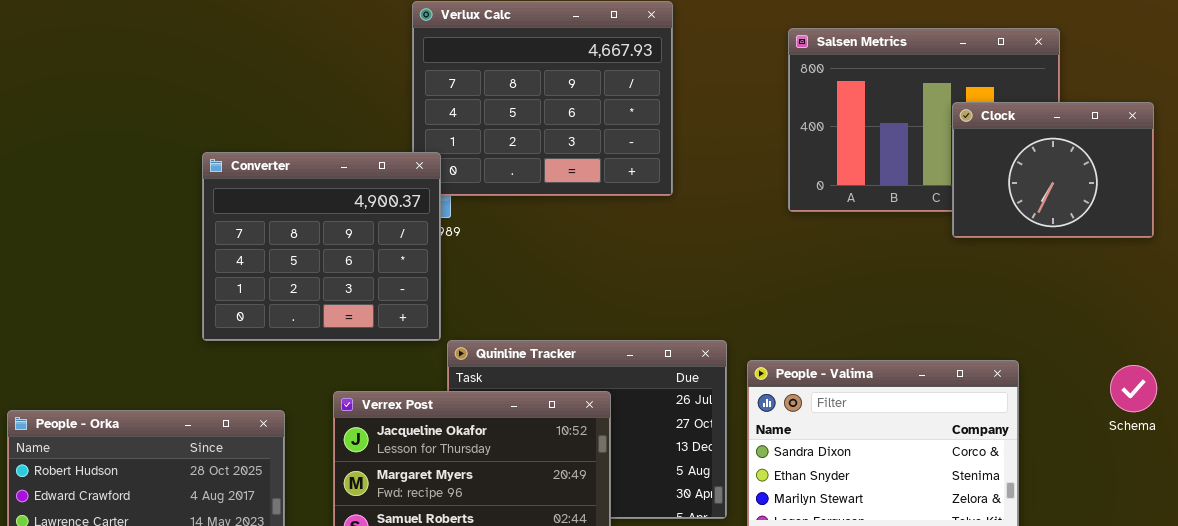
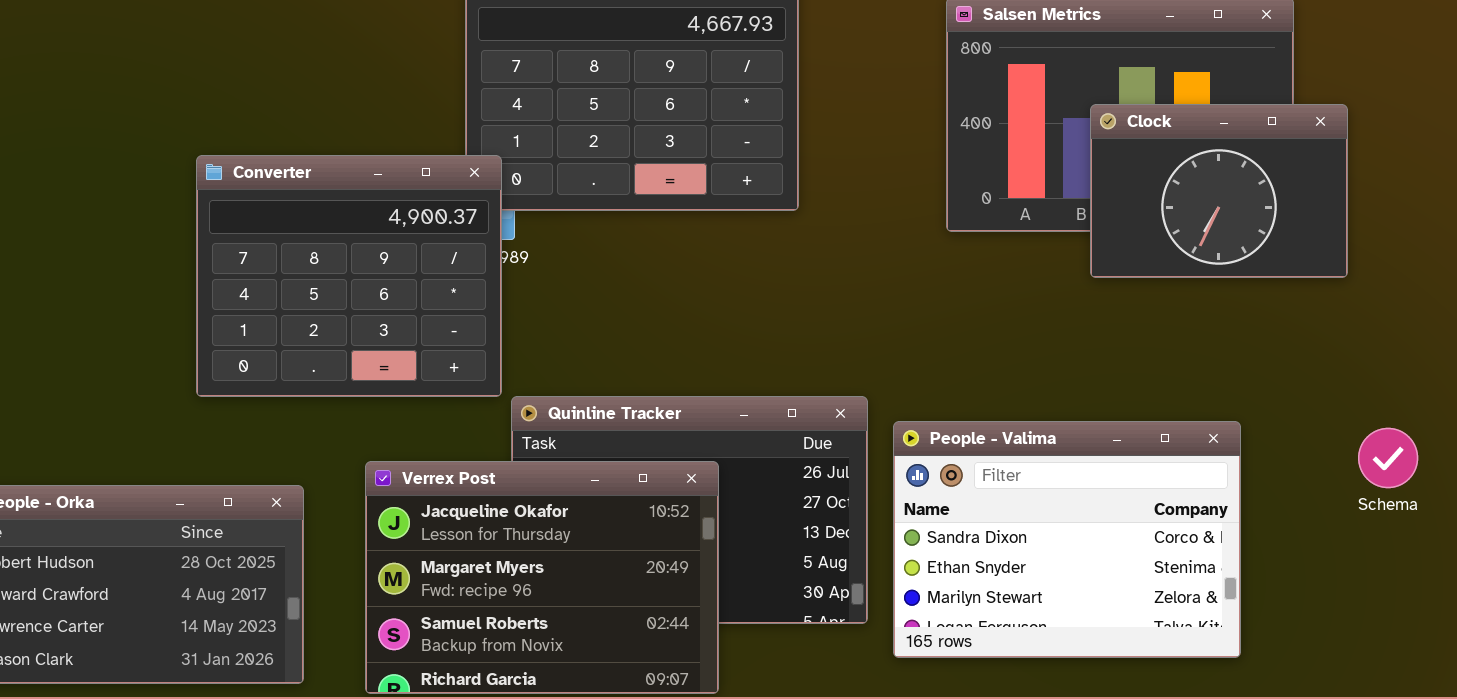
Clock: [952,102,1154,238] -> [1090,104,1348,278], moved

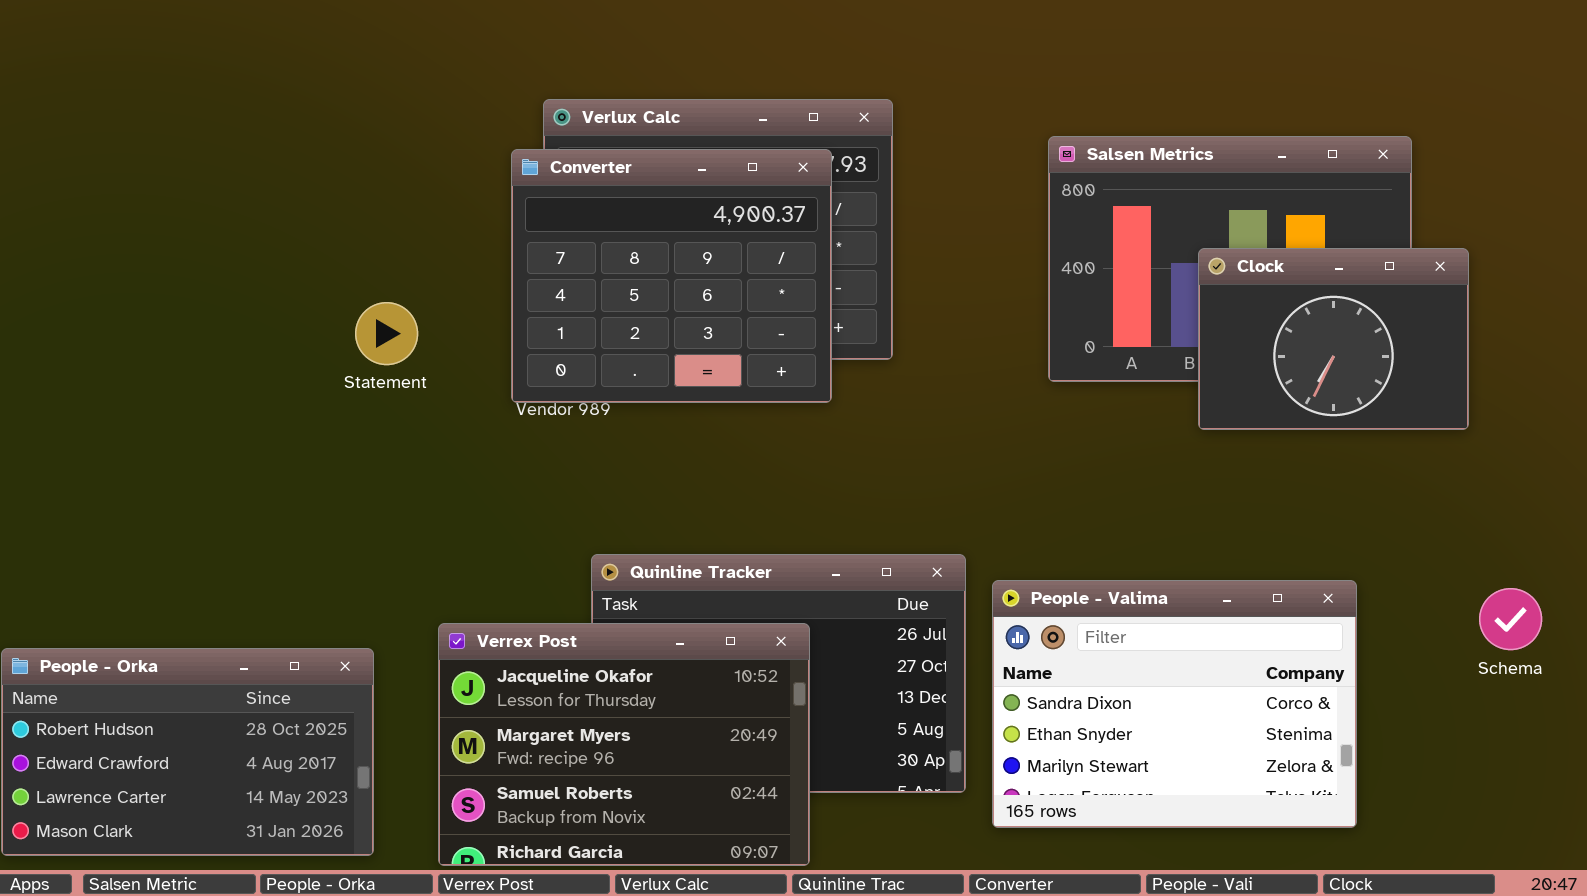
Converter: [196,155,502,397] -> [511,149,832,403], moved

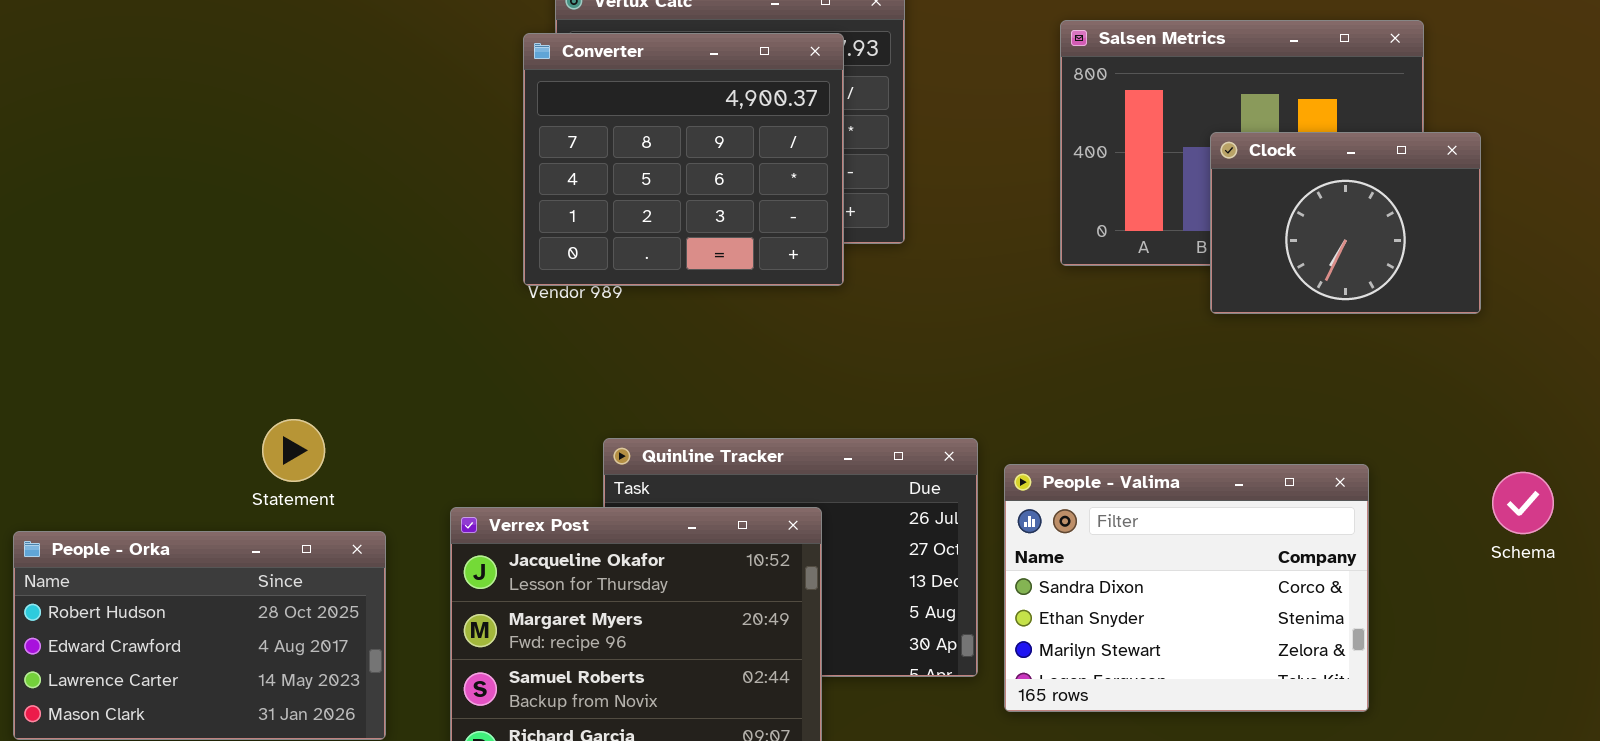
Statement: [355,302,418,365] -> [262,419,325,482], moved

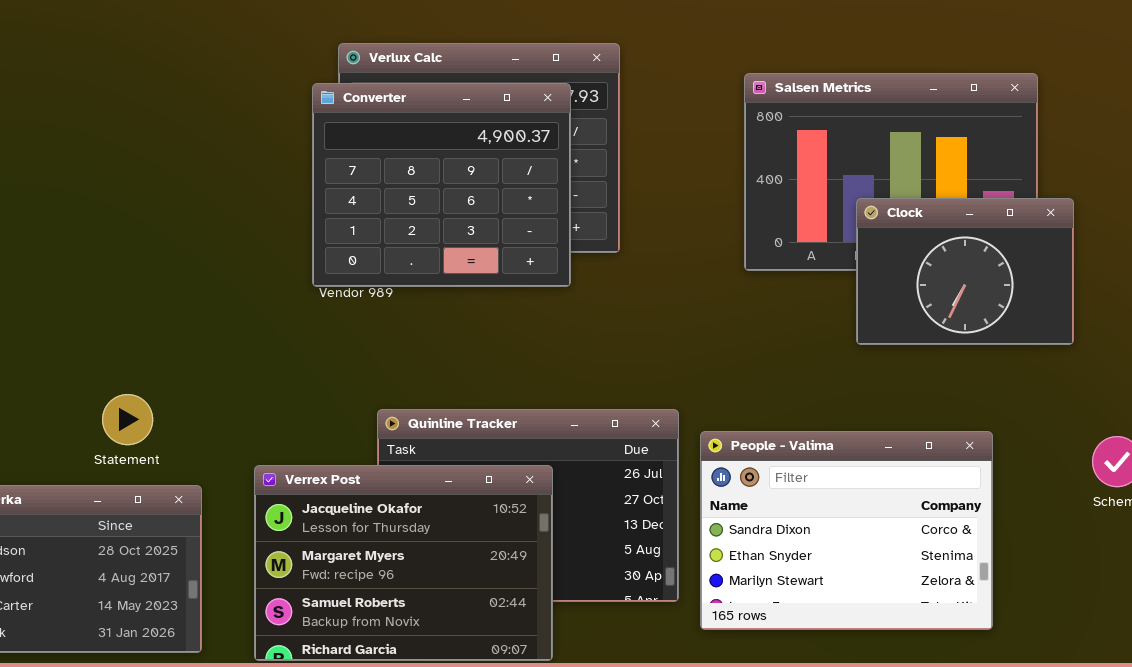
Clock: [1210,132,1481,314] -> [856,198,1074,345], moved

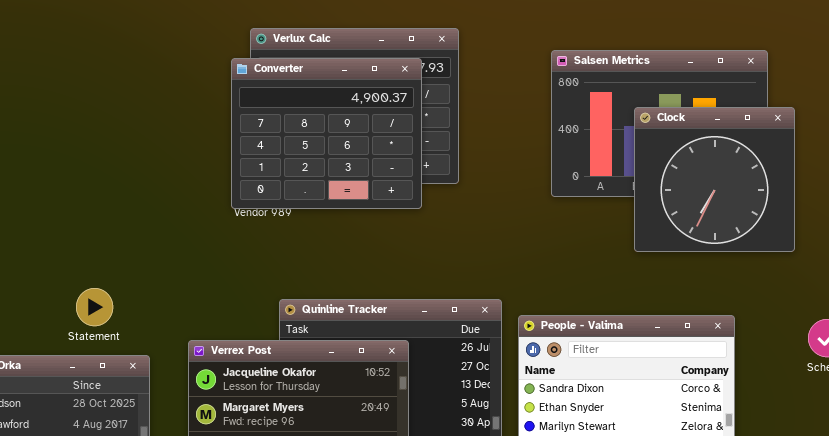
Clock: [856,198,1074,345] -> [634,107,795,252], resized

